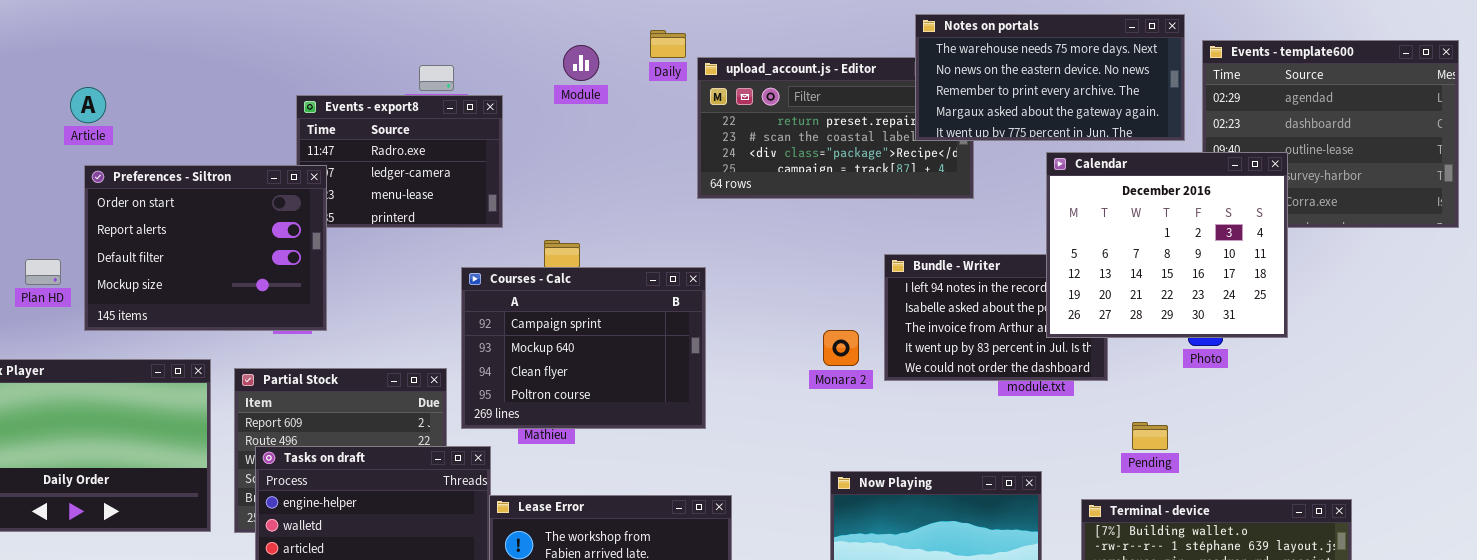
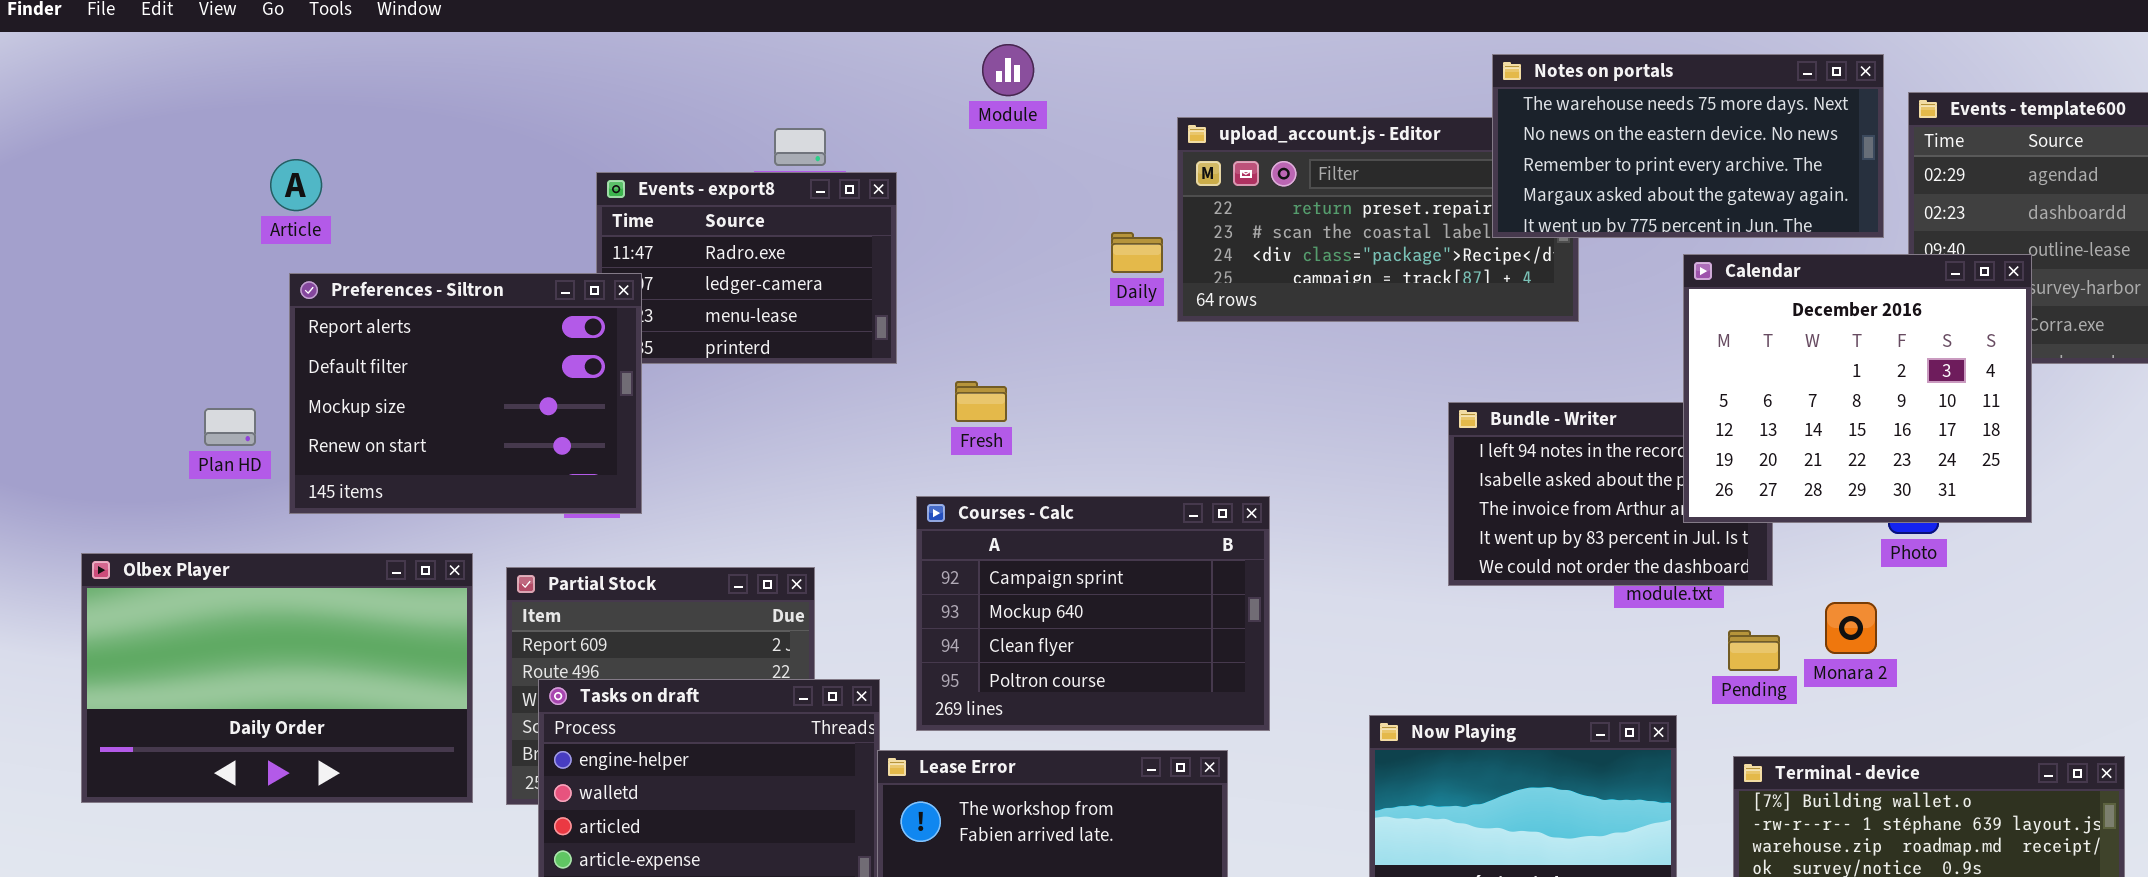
Daily: [650,30,686,58] -> [1111,232,1163,273], moved
Module: [563,45,599,81] -> [982,44,1034,96], moved
Preferences - Siltron: [84,165,327,331] -> [289,273,642,514], scrolled down 1 row
Courses - Calc: [461,267,706,429] -> [916,496,1270,731], moved
Monara 2: [823,330,859,366] -> [1825,602,1877,654], moved
Pending: [1132,422,1168,450] -> [1728,630,1780,671], moved

